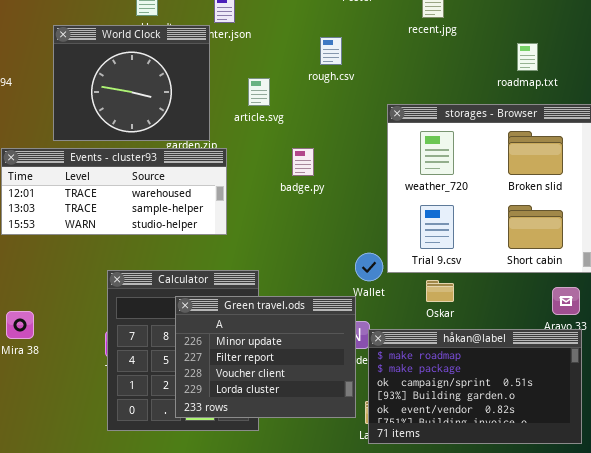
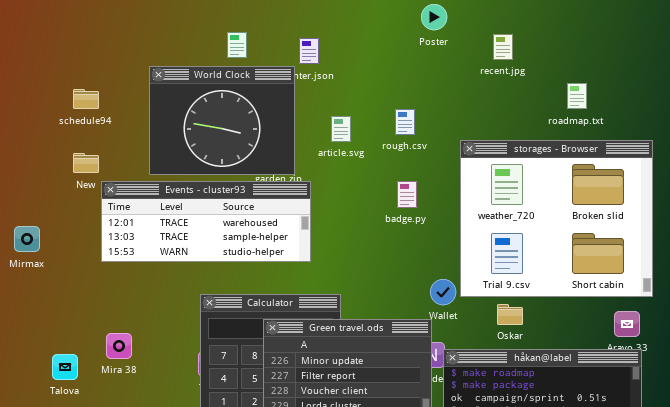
rough.csv: [320,37,342,65] -> [395,109,415,135], moved
roadmap.txt: [517,43,538,71] -> [567,83,587,109], moved
badge.py: [292,148,314,176] -> [397,181,417,208], moved

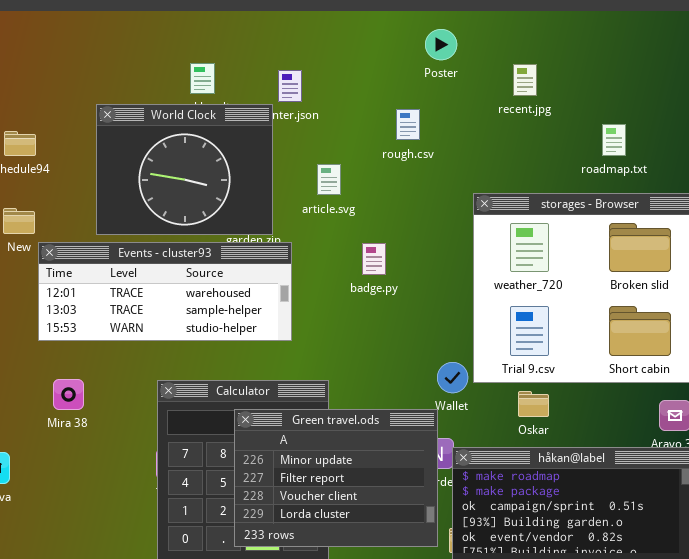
rough.csv: [395,109,415,135] -> [396,109,420,140], moved
badge.py: [397,181,417,208] -> [362,243,386,275], moved
Mira 38: [106,333,132,359] -> [53,379,84,410], moved

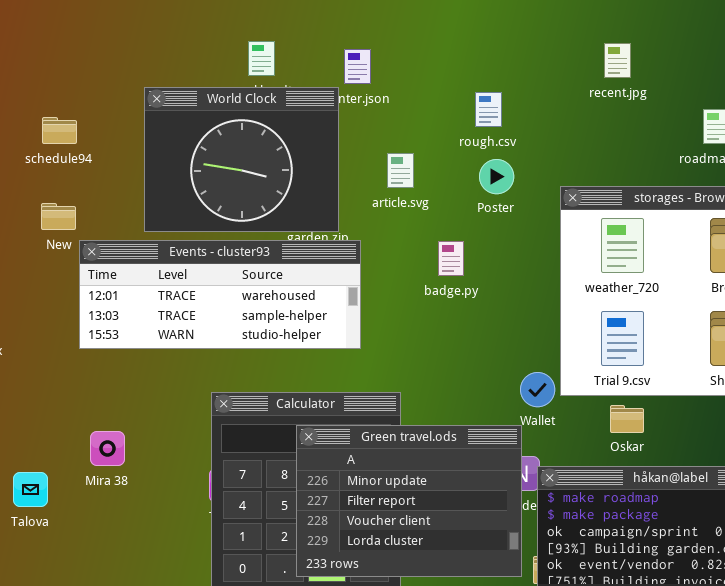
Poster: [425,29,457,60] -> [479,159,514,194], moved
Mira 38: [53,379,84,410] -> [90,431,125,466], moved

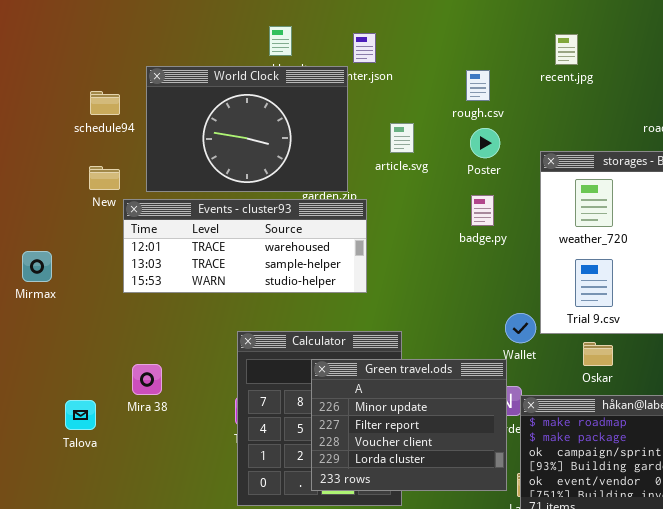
recent.jpg: [604,43,631,78] -> [555,34,578,65], moved
World Clock: [144,87,339,232] -> [146,66,348,192], resized
badge.py: [438,241,464,276] -> [471,195,494,226], moved

